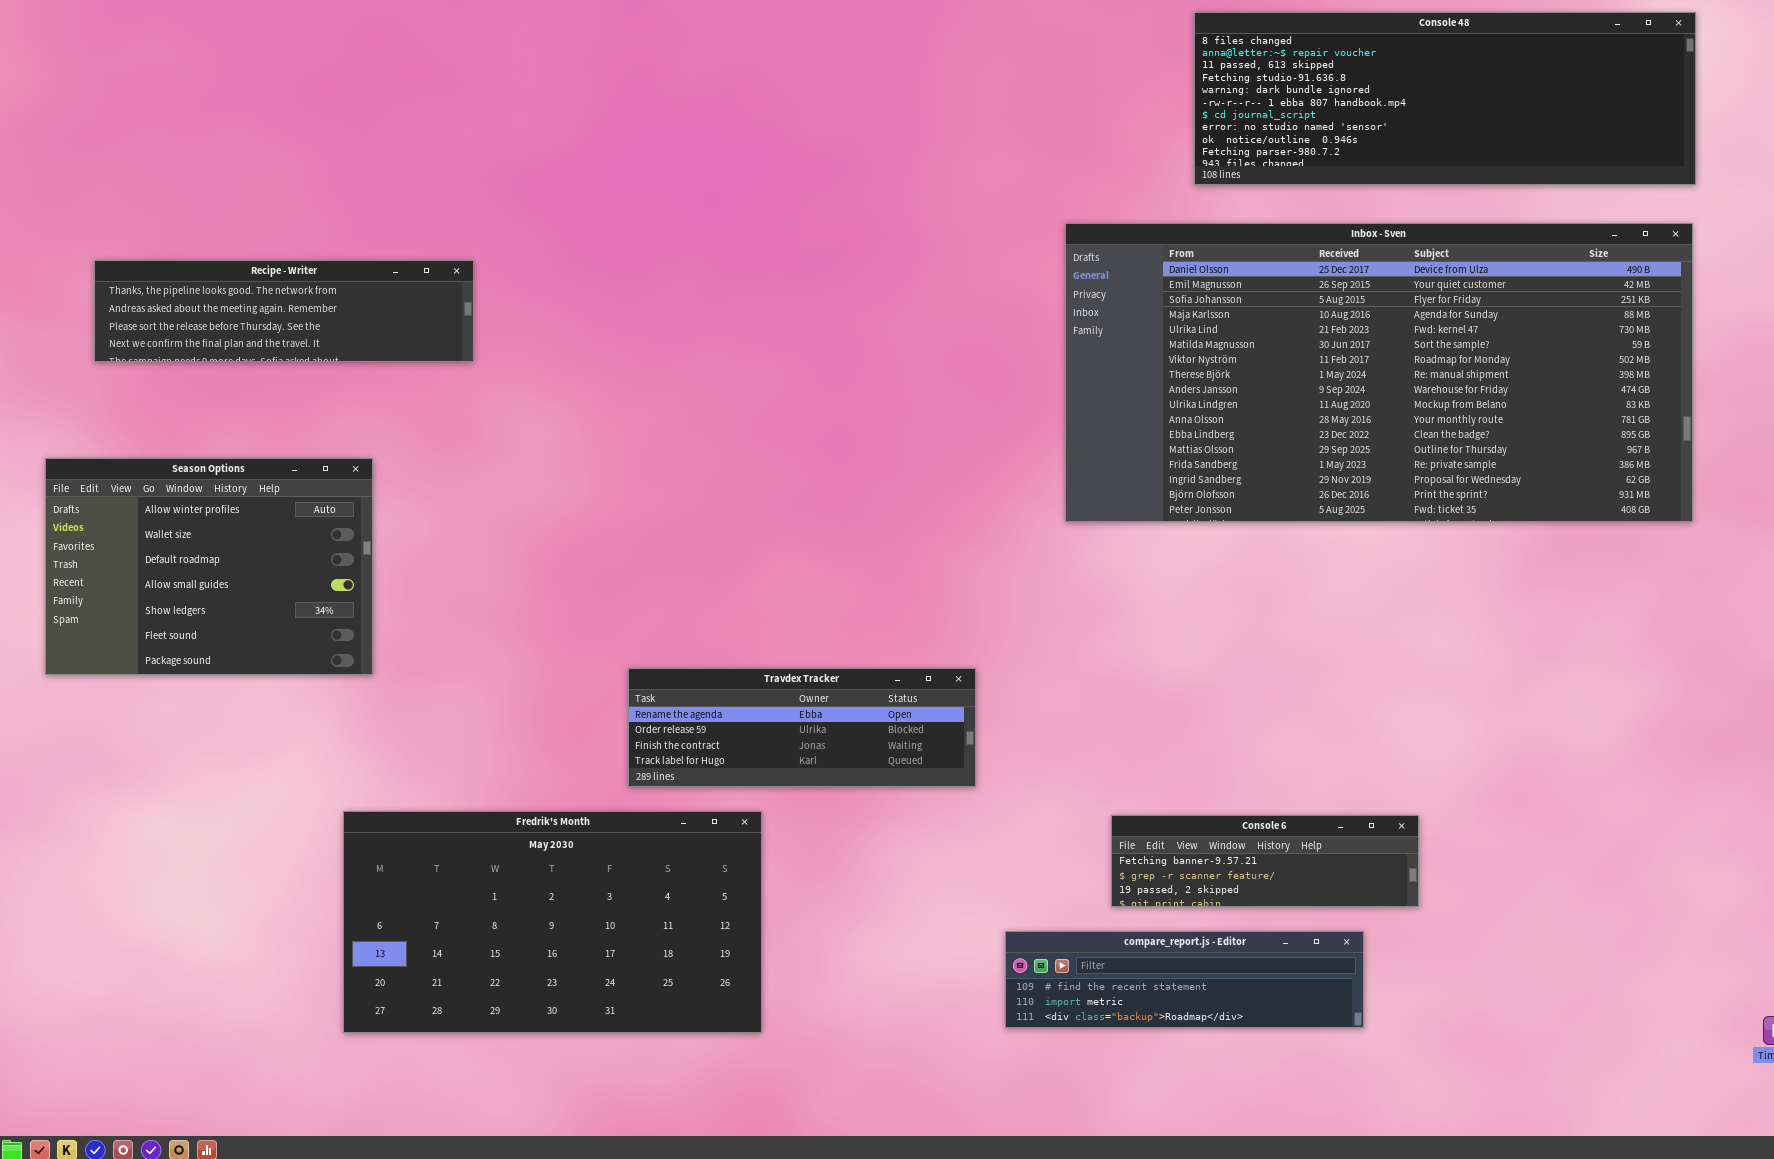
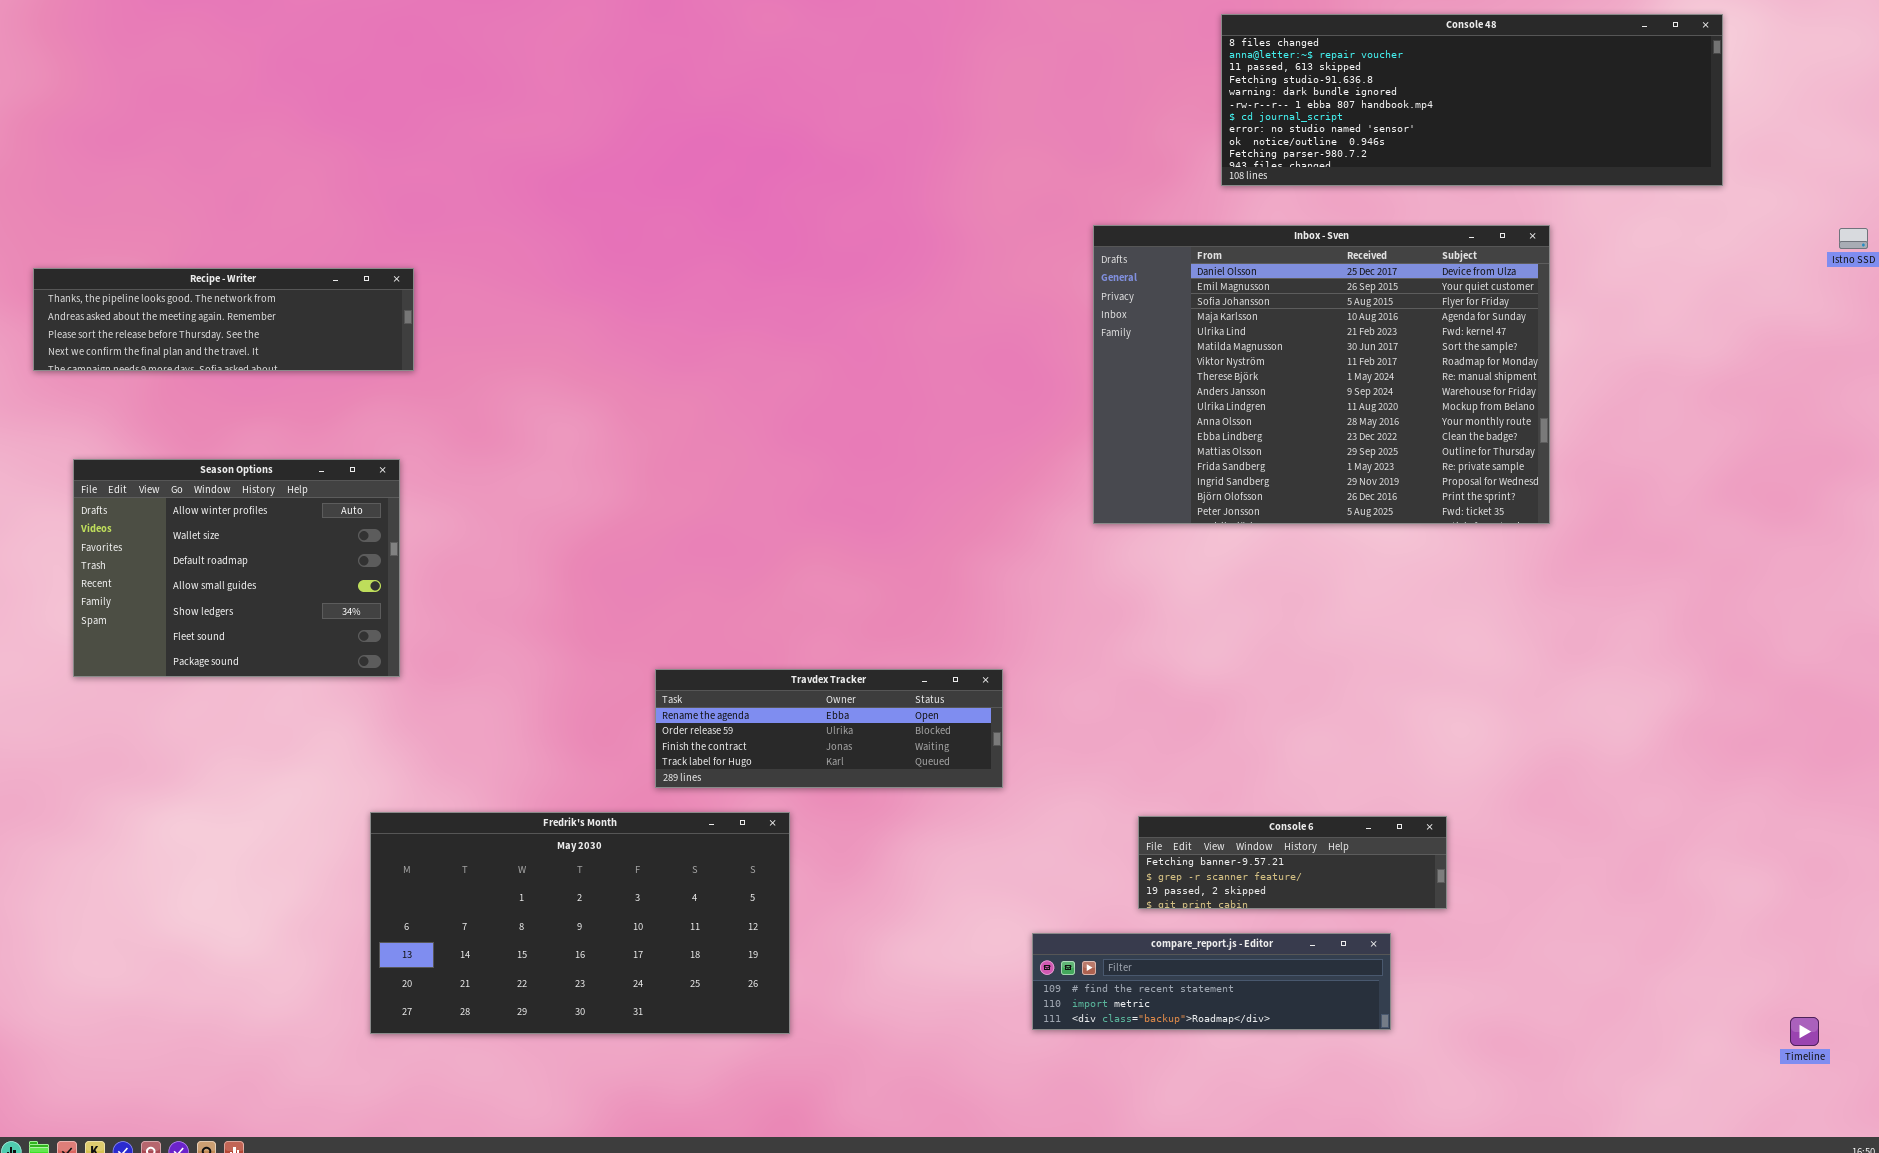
Inbox - Sven: [1065,223,1693,522] -> [1093,225,1550,524], resized
Recipe - Writer: [94,260,474,362] -> [33,268,414,371], moved

